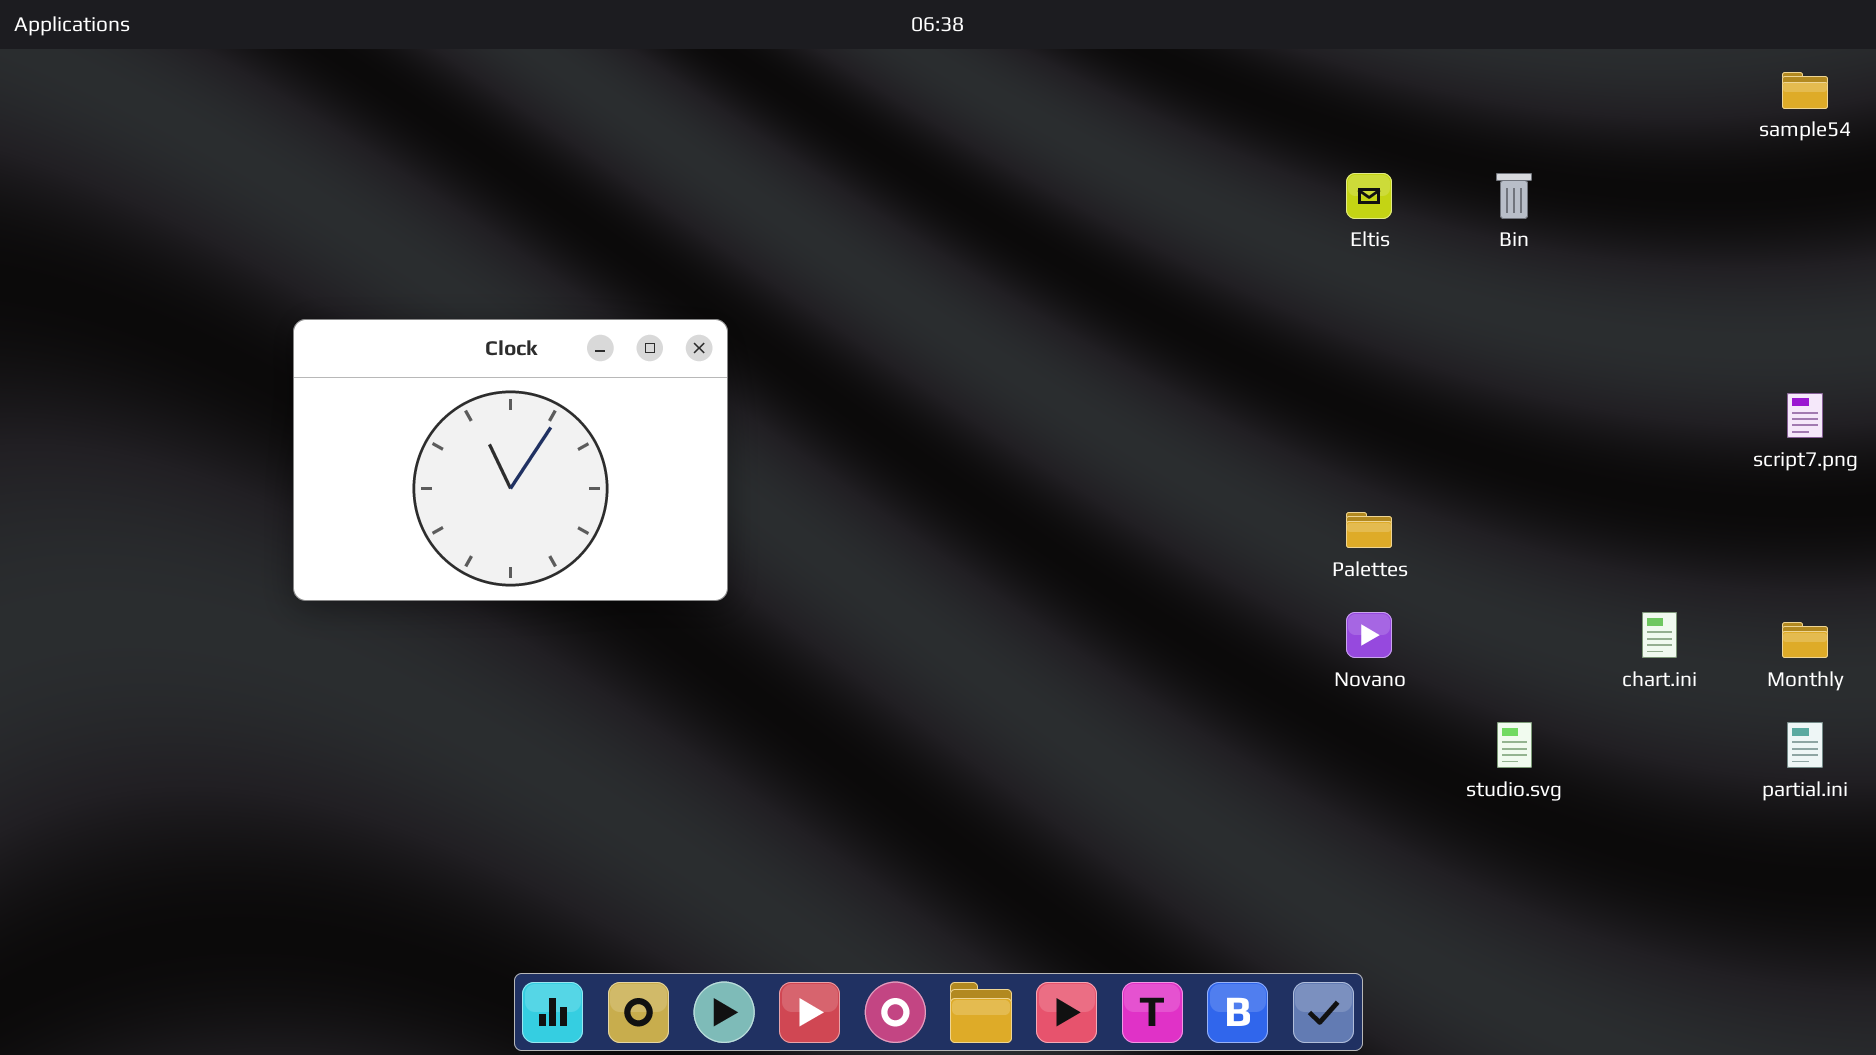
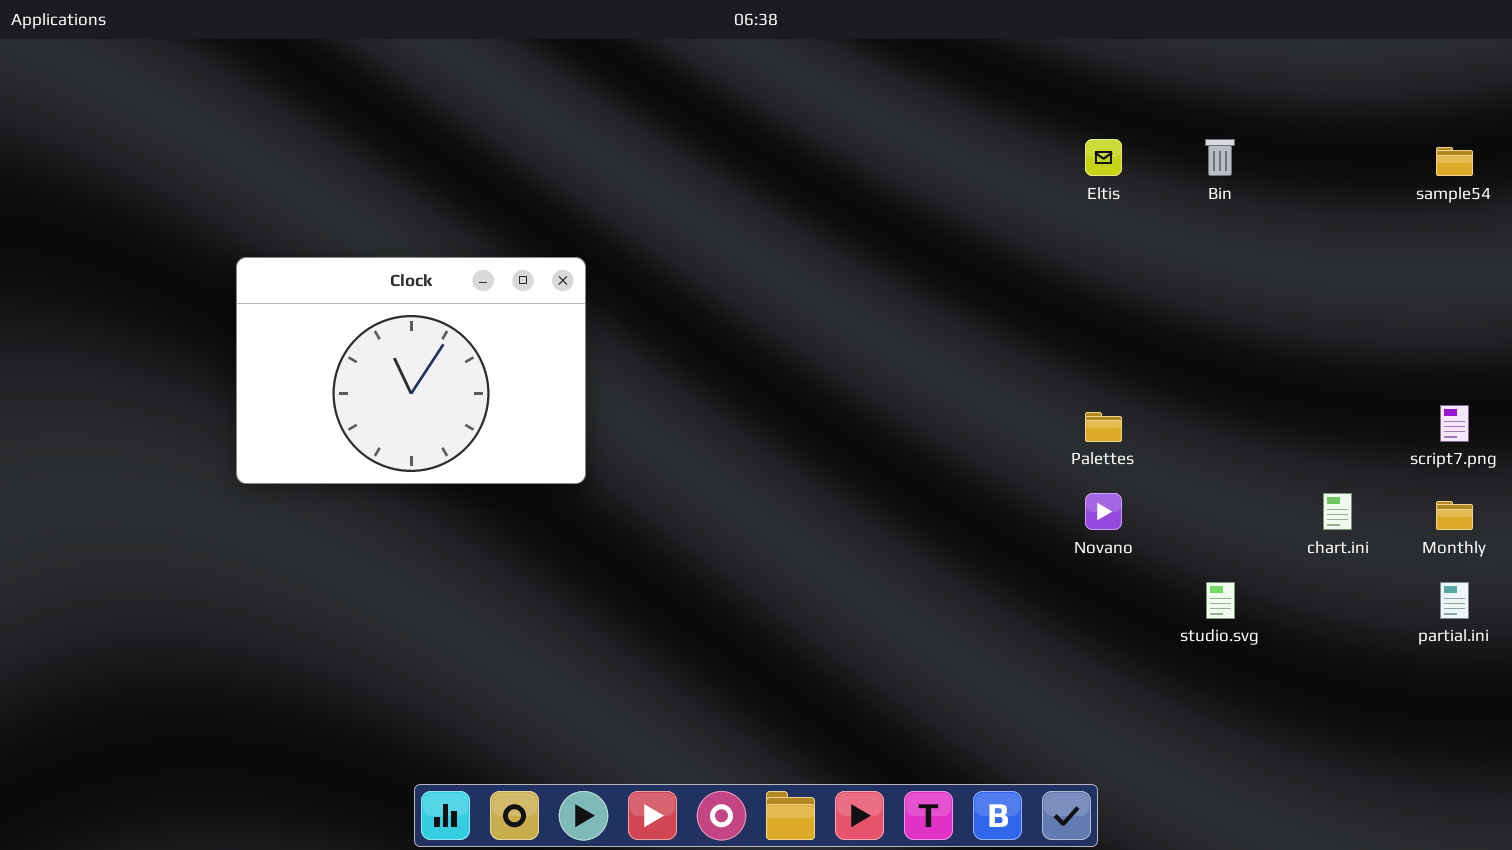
sample54: [1782,72,1828,109] -> [1436,147,1473,176], moved
script7.png: [1787,393,1823,438] -> [1440,405,1469,442], moved

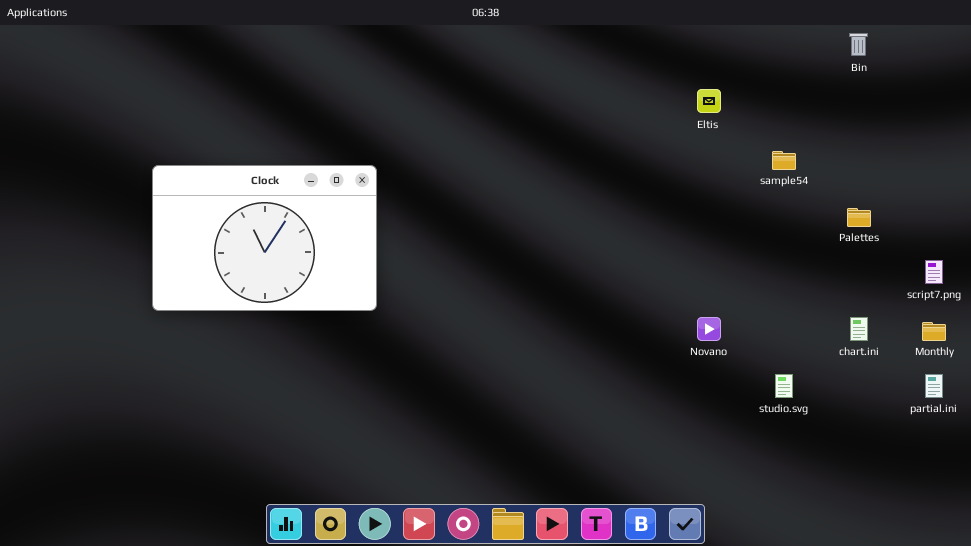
Bin: [1205,139,1235,176] -> [849,33,868,56], moved
sample54: [1436,147,1473,176] -> [772,151,796,170], moved
Palettes: [1085,412,1122,442] -> [847,208,871,227], moved

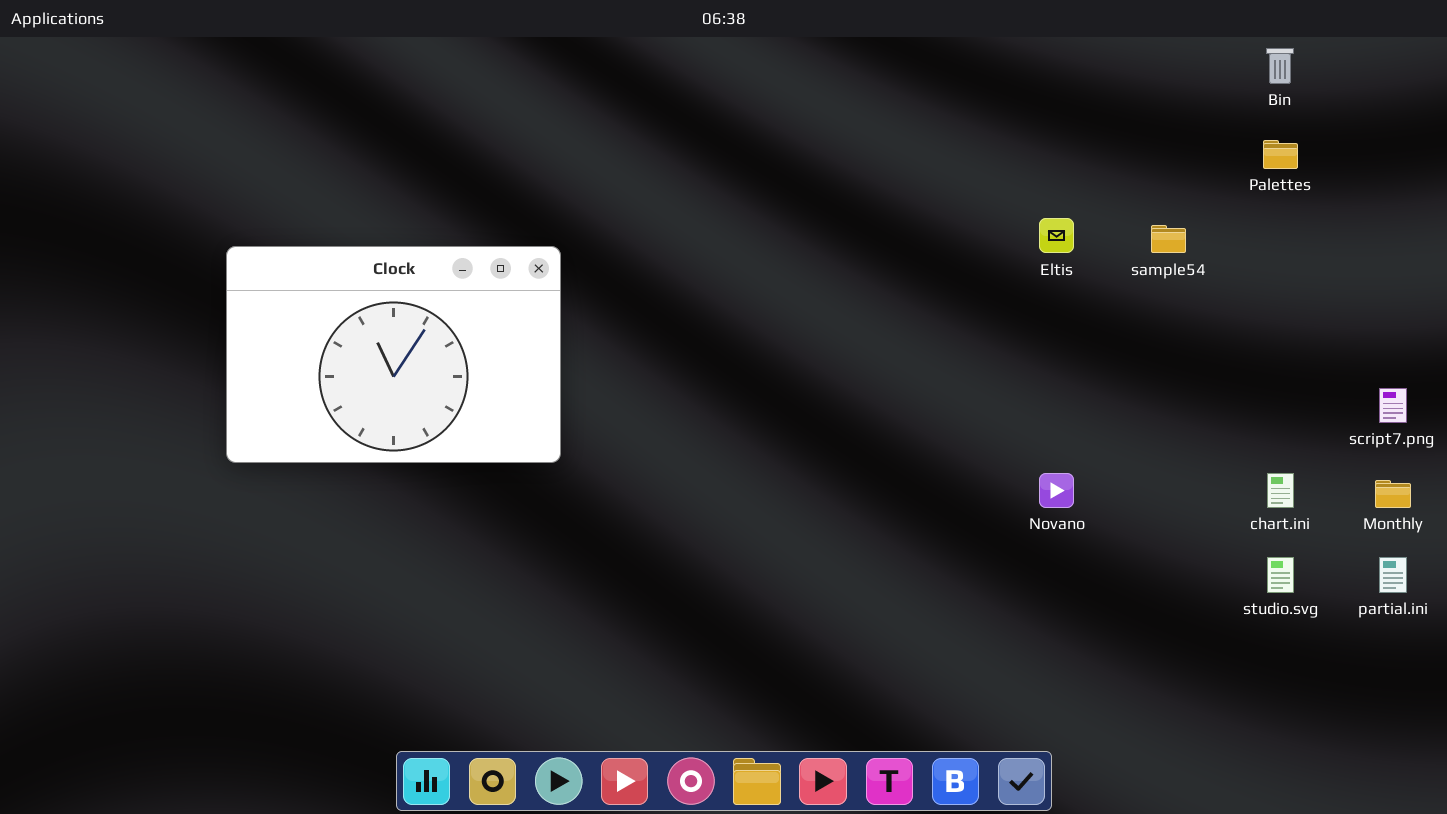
Eltis: [697,89,721,113] -> [1039,218,1074,253], moved
Palettes: [847,208,871,227] -> [1263,140,1298,169], moved
studio.svg: [775,374,793,398] -> [1267,557,1294,593], moved

